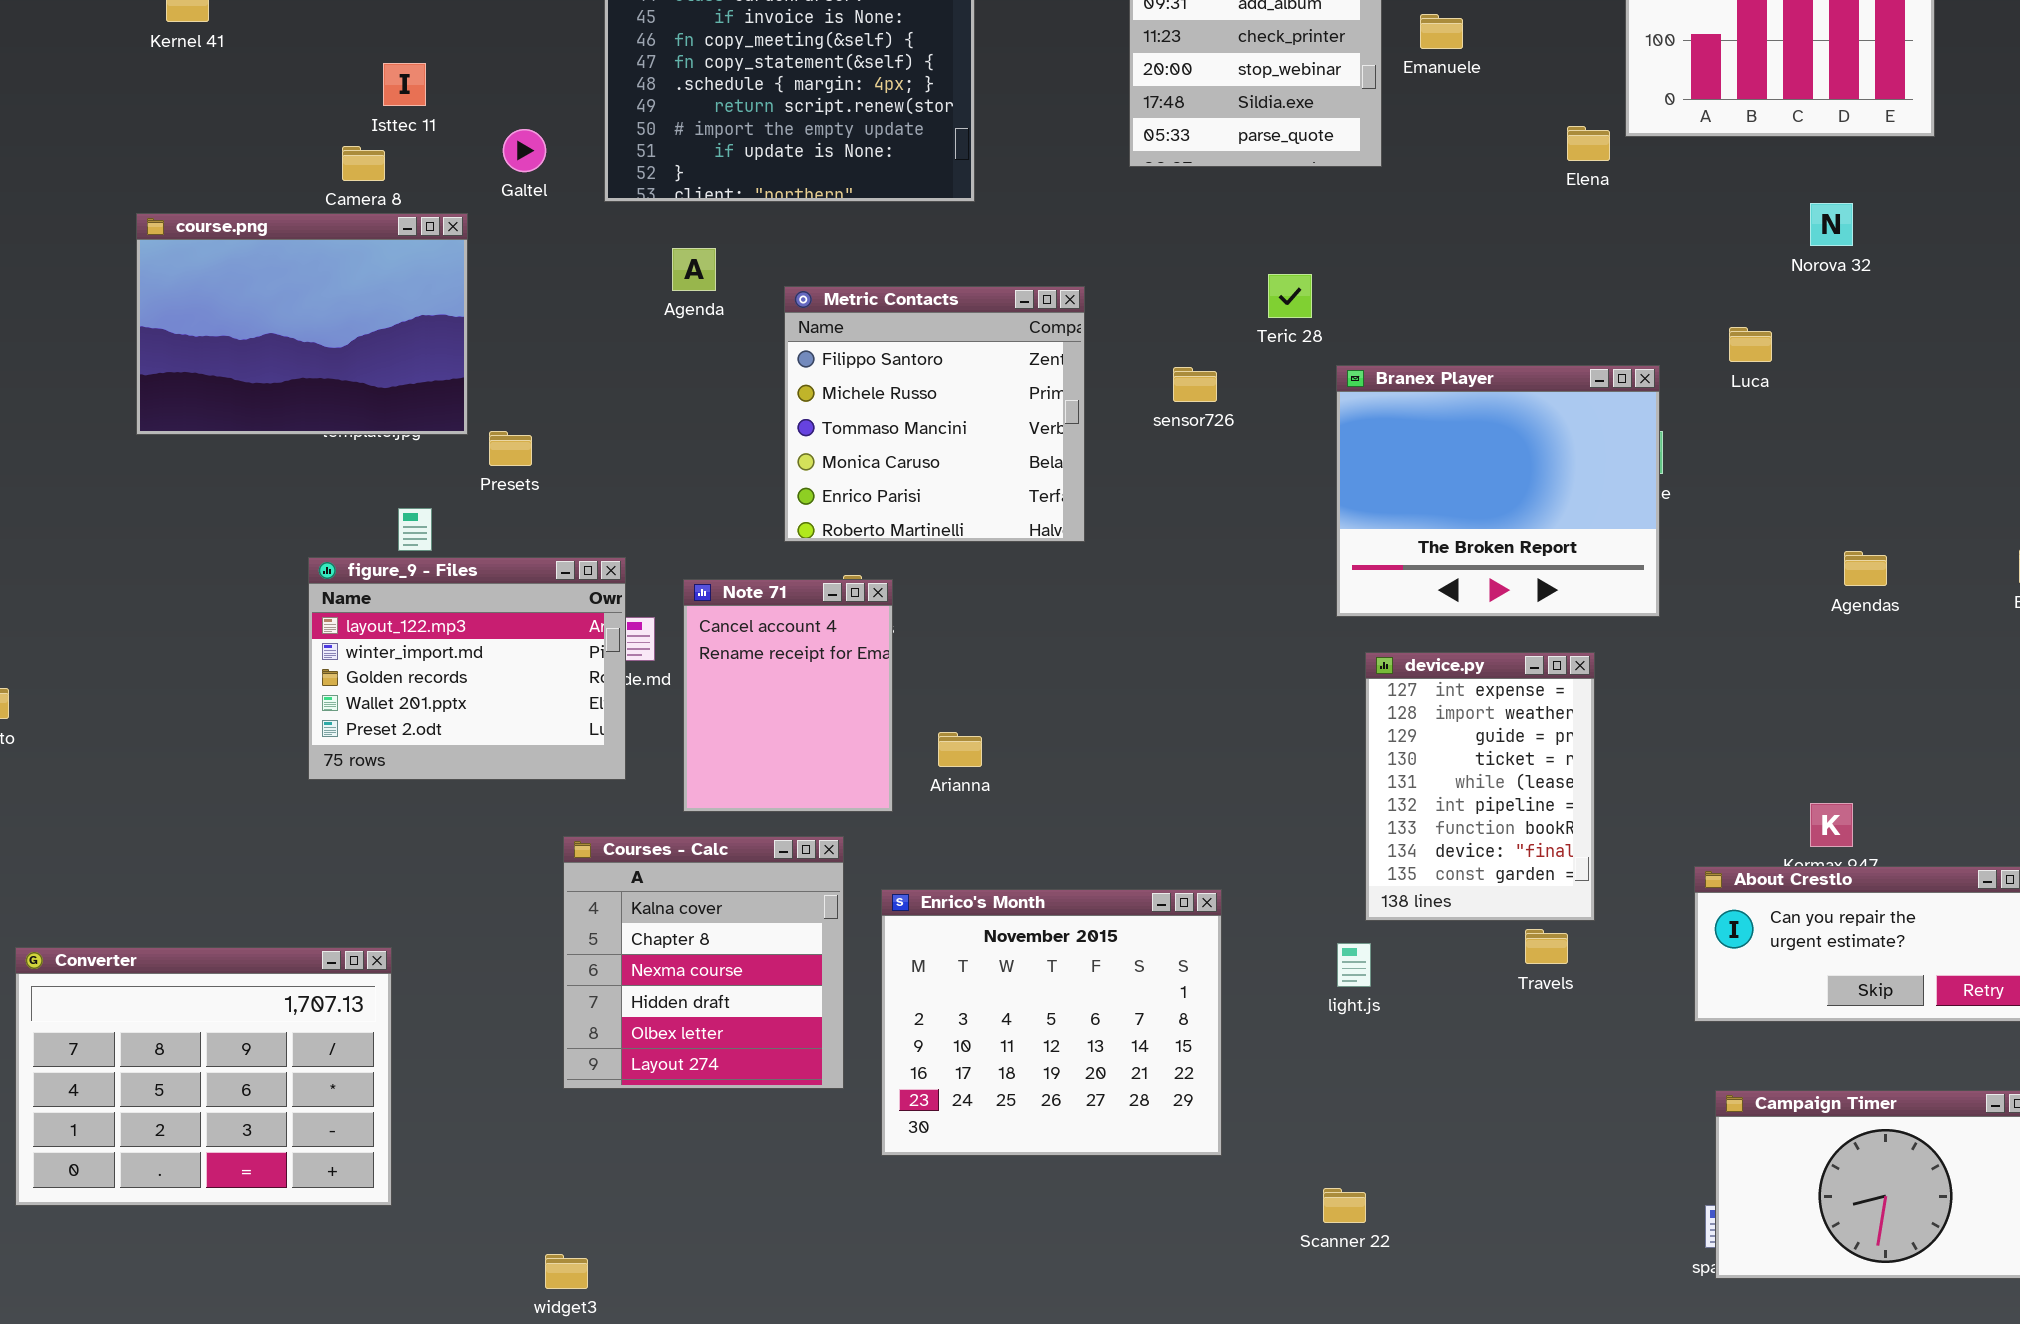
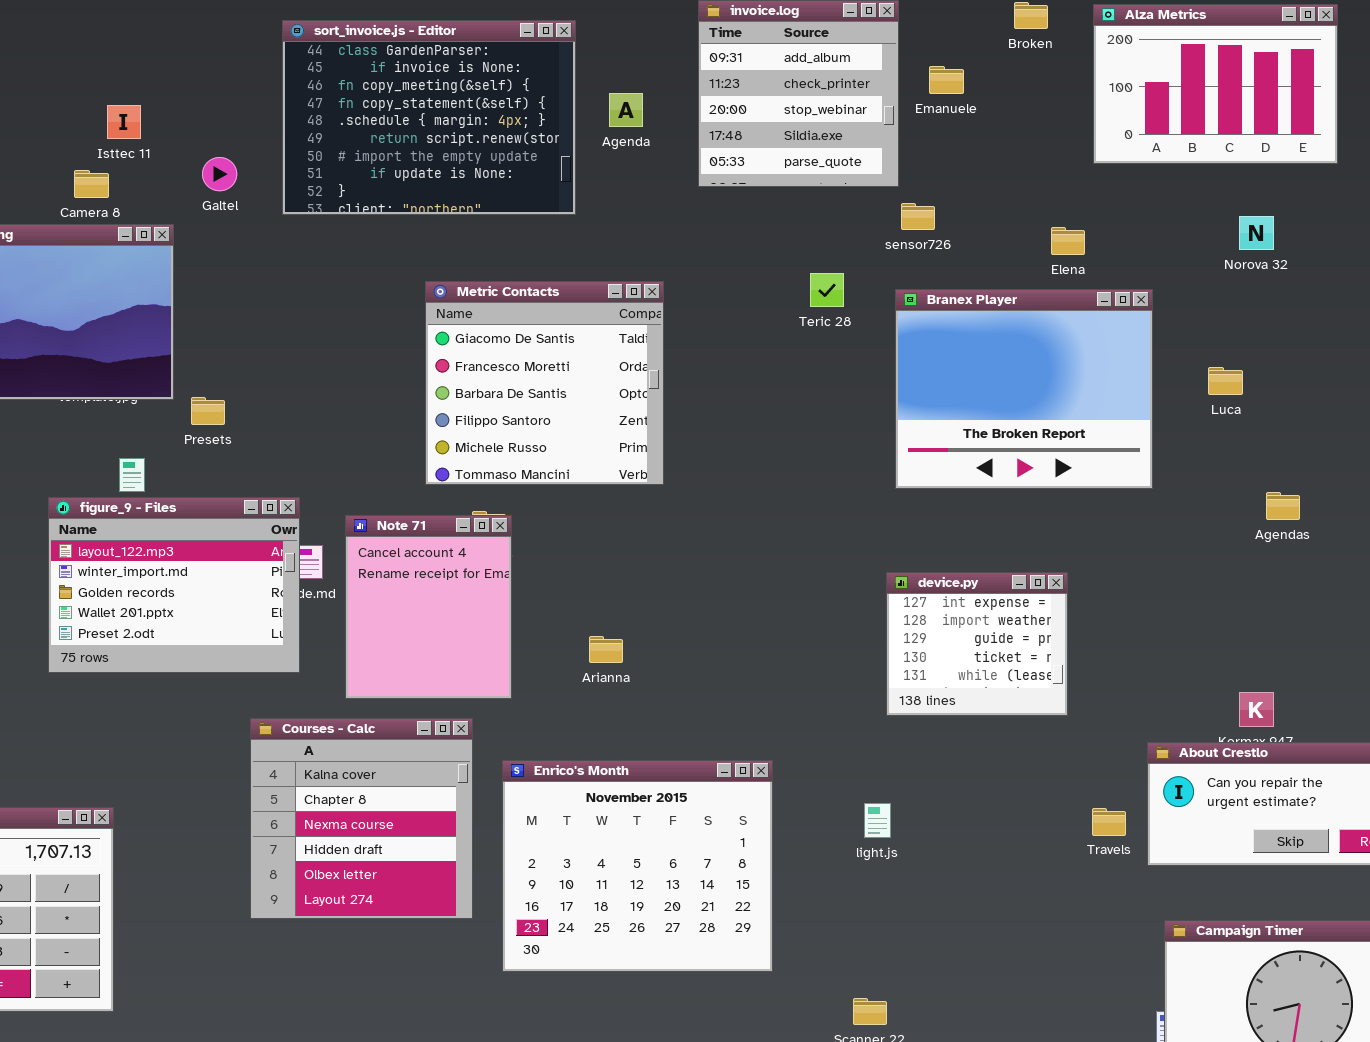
Elena: [1567,126,1610,161] -> [1051,227,1085,255], moved
Agenda: [672,248,716,291] -> [609,93,643,127], moved
Metric Contacts: [784,286,1085,542] -> [425,281,664,485], scrolled up 3 rows
Luca: [1729,327,1772,362] -> [1208,367,1243,395], moved
Branex Player: [1336,365,1660,617] -> [895,289,1153,489], moved
sensor726: [1173,367,1217,402] -> [901,203,935,230], moved
device.py: [1365,652,1595,921] -> [886,572,1068,716], resized
Arianna: [938,732,982,767] -> [589,636,623,663], moved
Travels: [1525,929,1568,964] -> [1092,808,1126,836], moved

